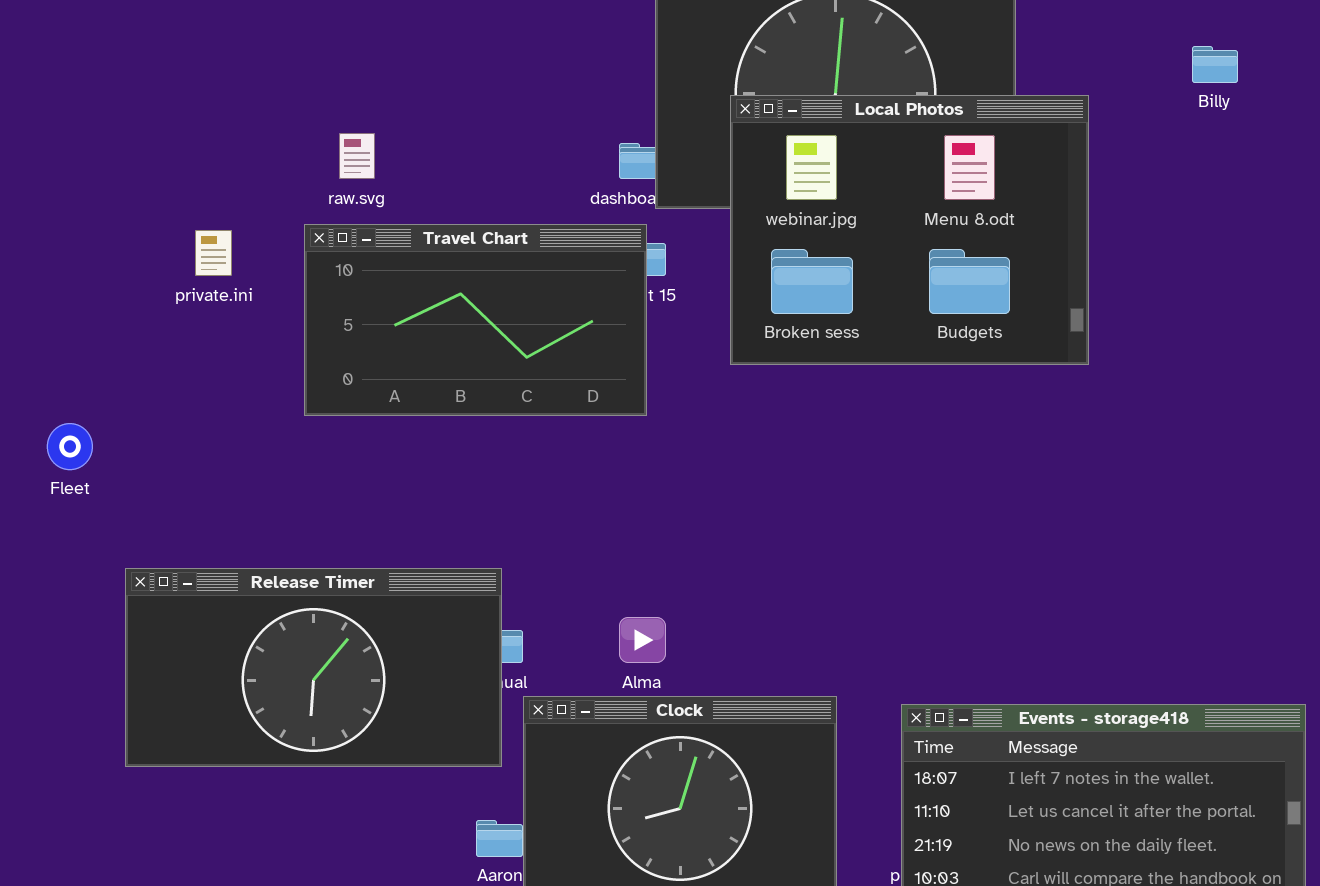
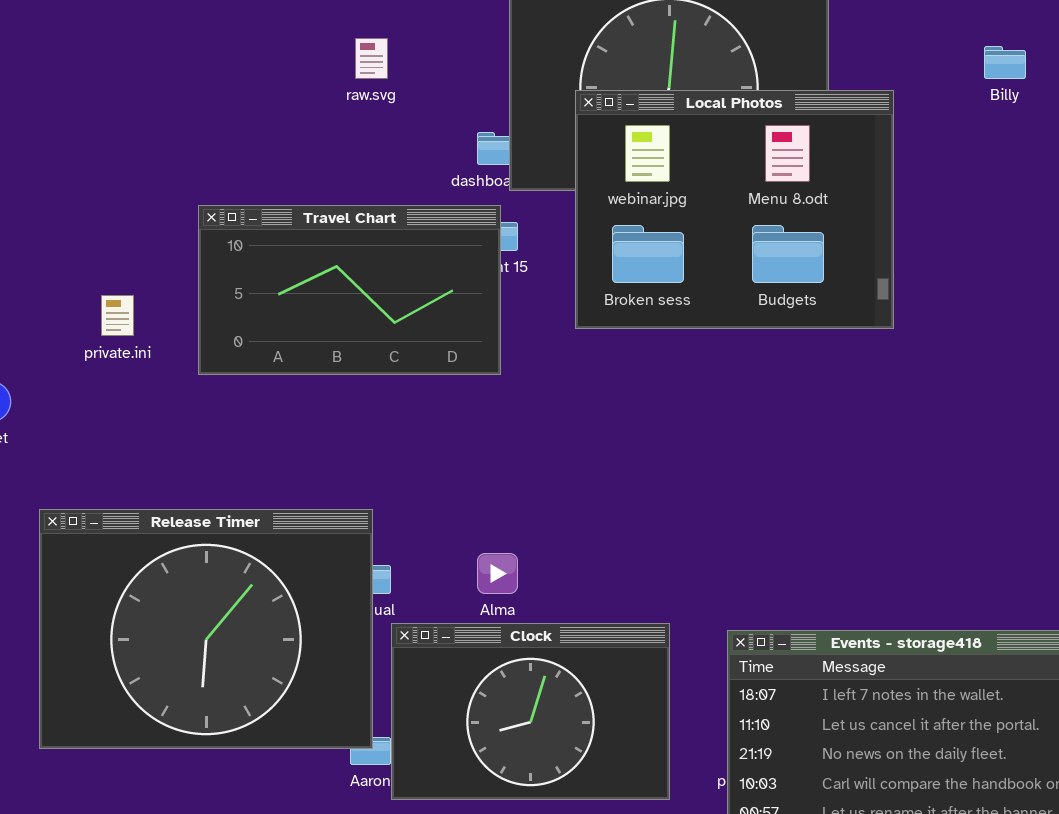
raw.svg: [339,133,375,179] -> [355,38,388,79], moved
private.ini: [195,230,232,276] -> [101,295,134,336], moved
Release Timer: [125,568,502,767] -> [39,509,373,749], resized

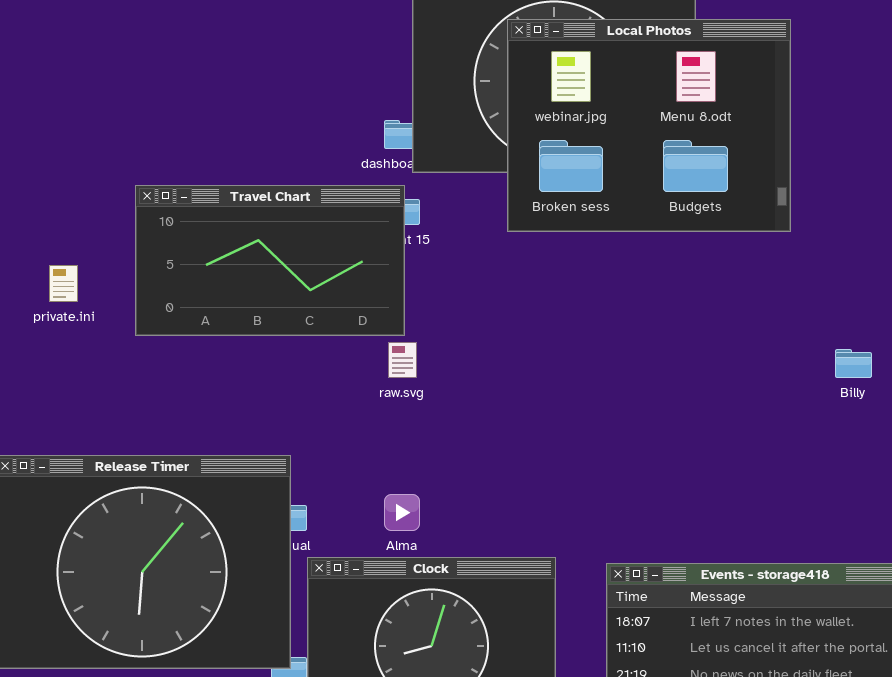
raw.svg: [355,38,388,79] -> [388,342,417,378], moved
Billy: [984,46,1026,79] -> [835,349,872,378], moved
Local Photos: [575,90,894,329] -> [507,19,791,232], moved

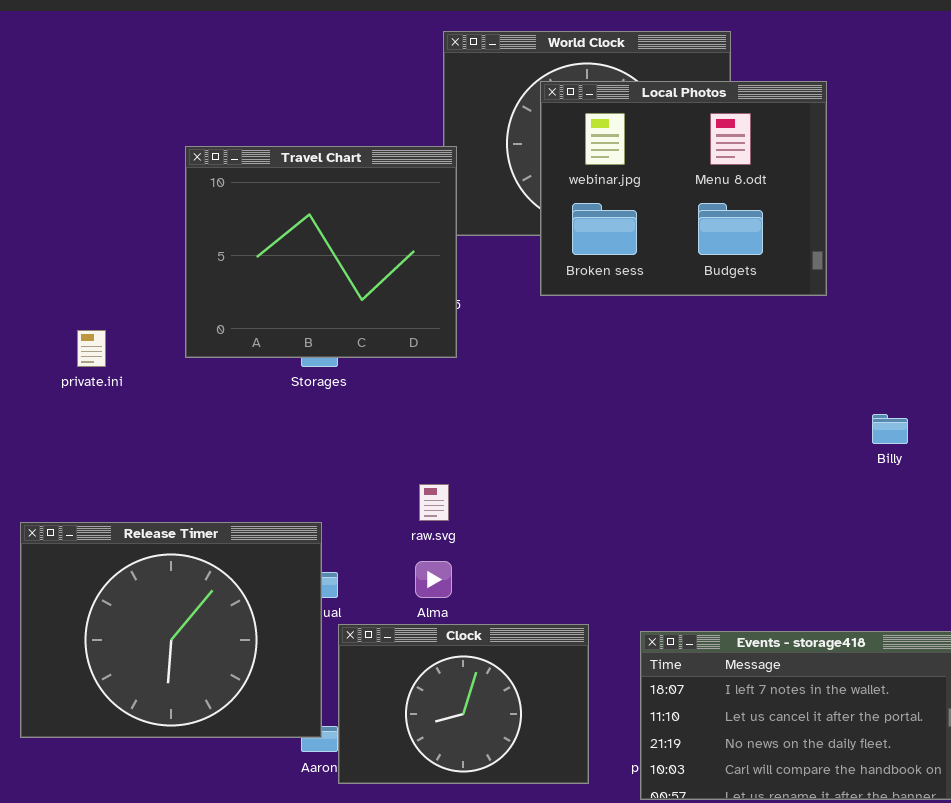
Travel Chart: [135,185,405,336] -> [185,146,457,358], moved, resized
raw.svg: [388,342,417,378] -> [419,484,449,521], moved

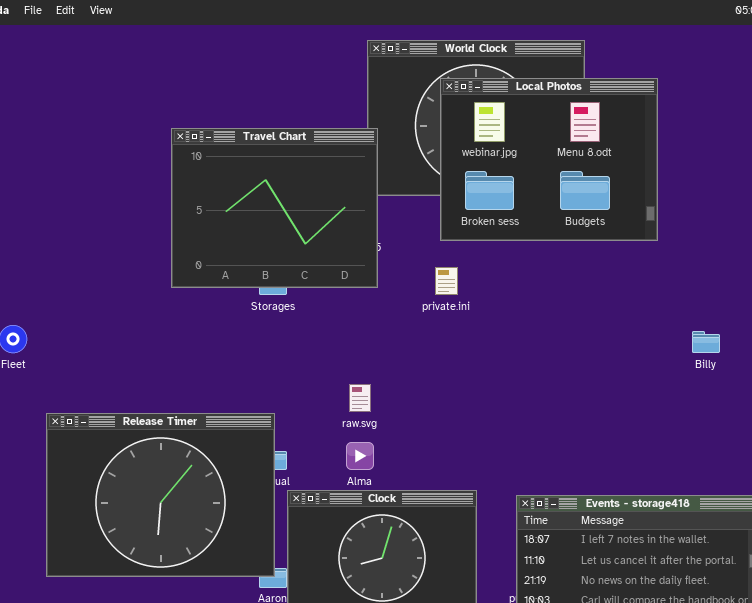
private.ini: [77,330,106,367] -> [435,267,458,295], moved

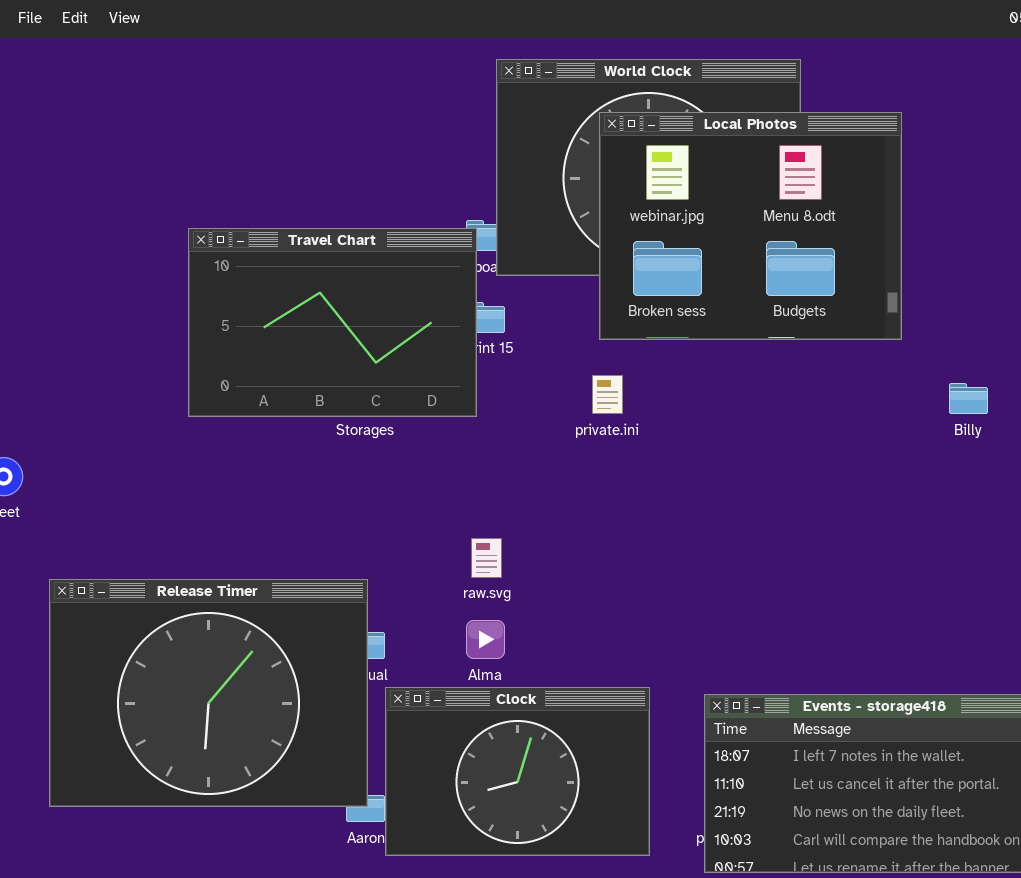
Travel Chart: [171,128,378,288] -> [188,228,477,417], moved, resized
Billy: [692,331,720,353] -> [949,383,988,414], moved

